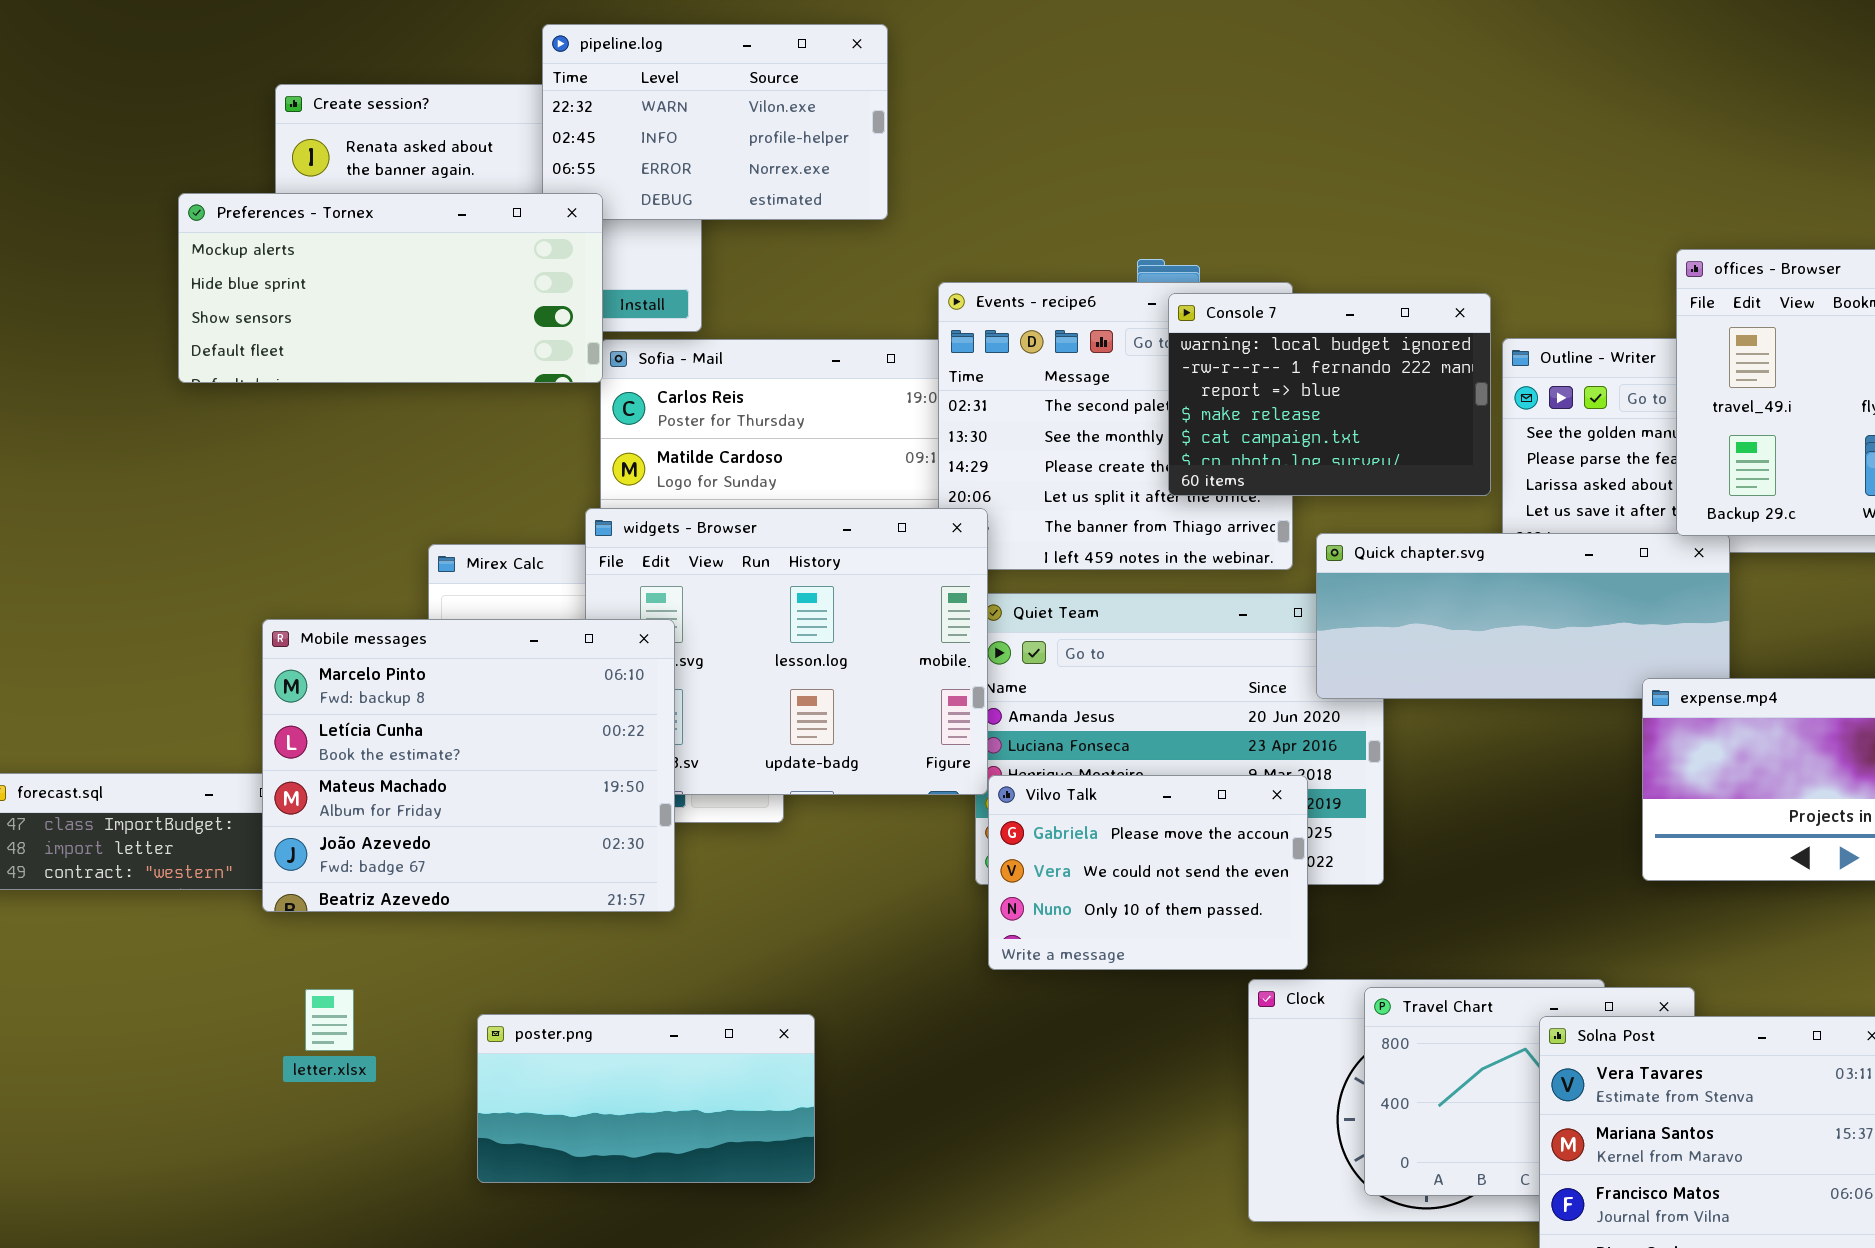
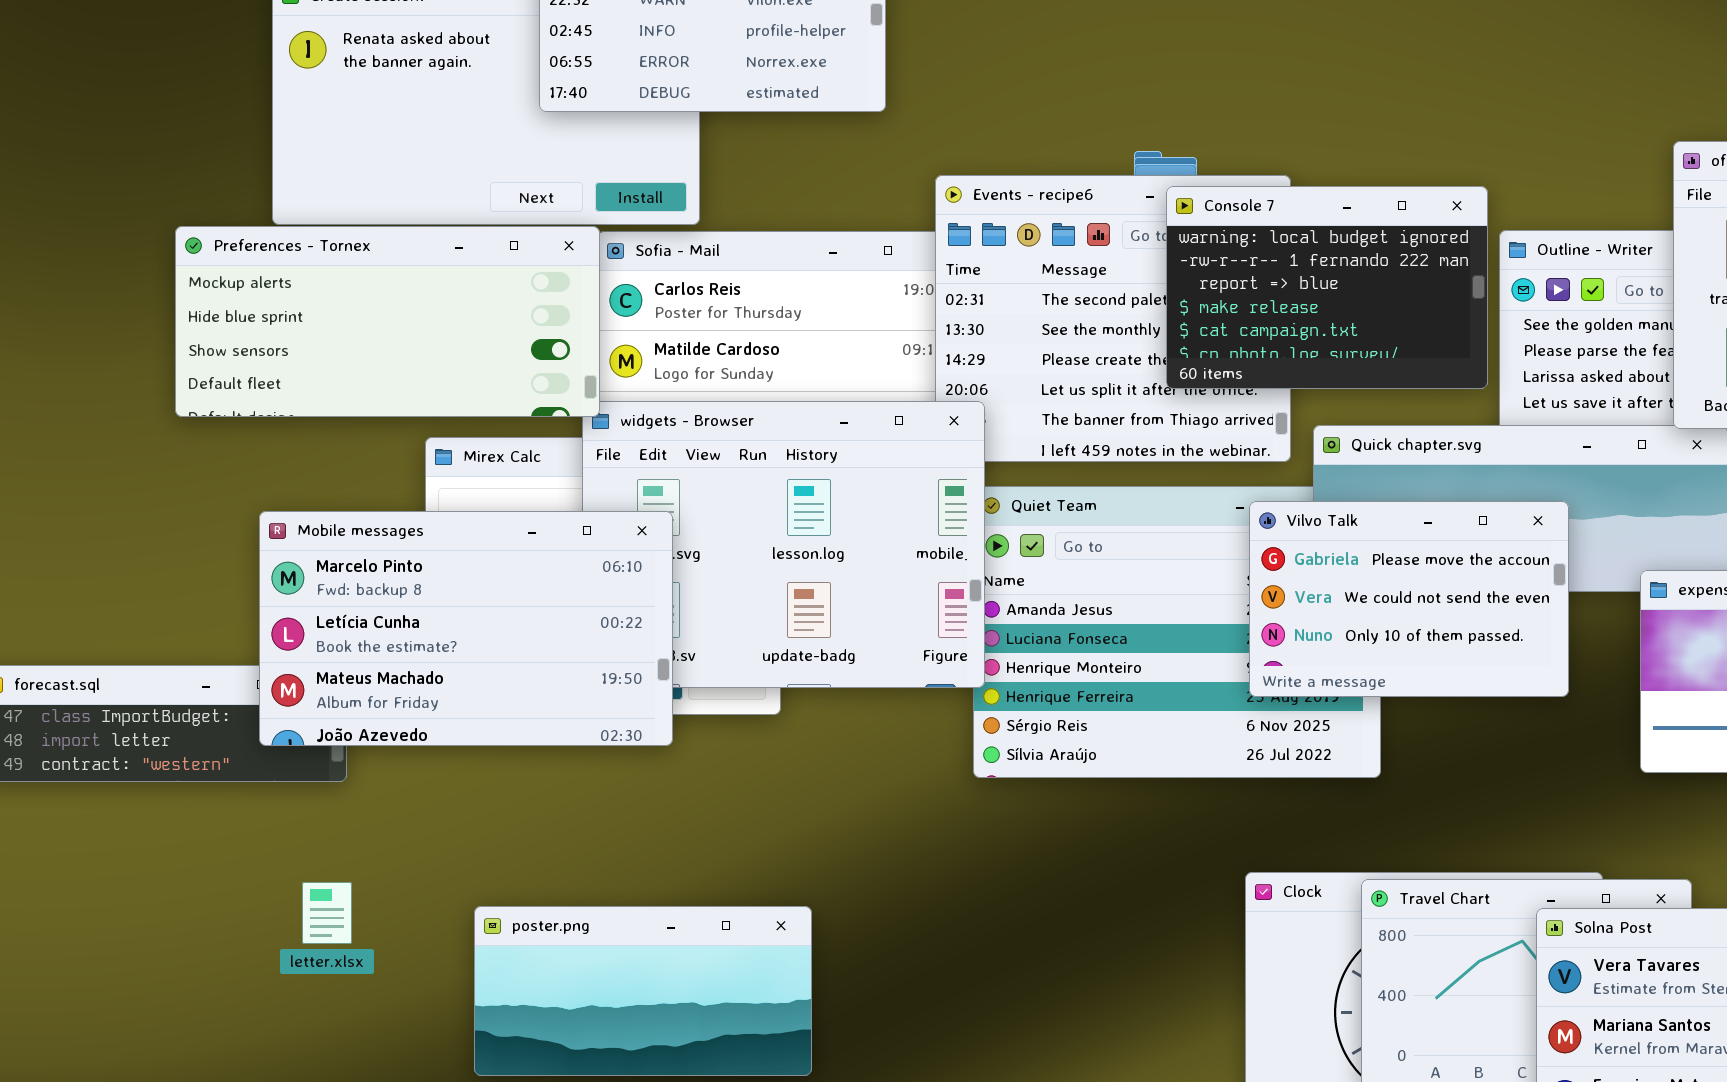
Preferences - Tornex: [178,193,603,383] -> [175,226,600,417], moved
Mobile messages: [262,619,675,912] -> [259,511,673,746], resized
Vilvo Talk: [988,775,1308,970] -> [1249,501,1569,697], moved

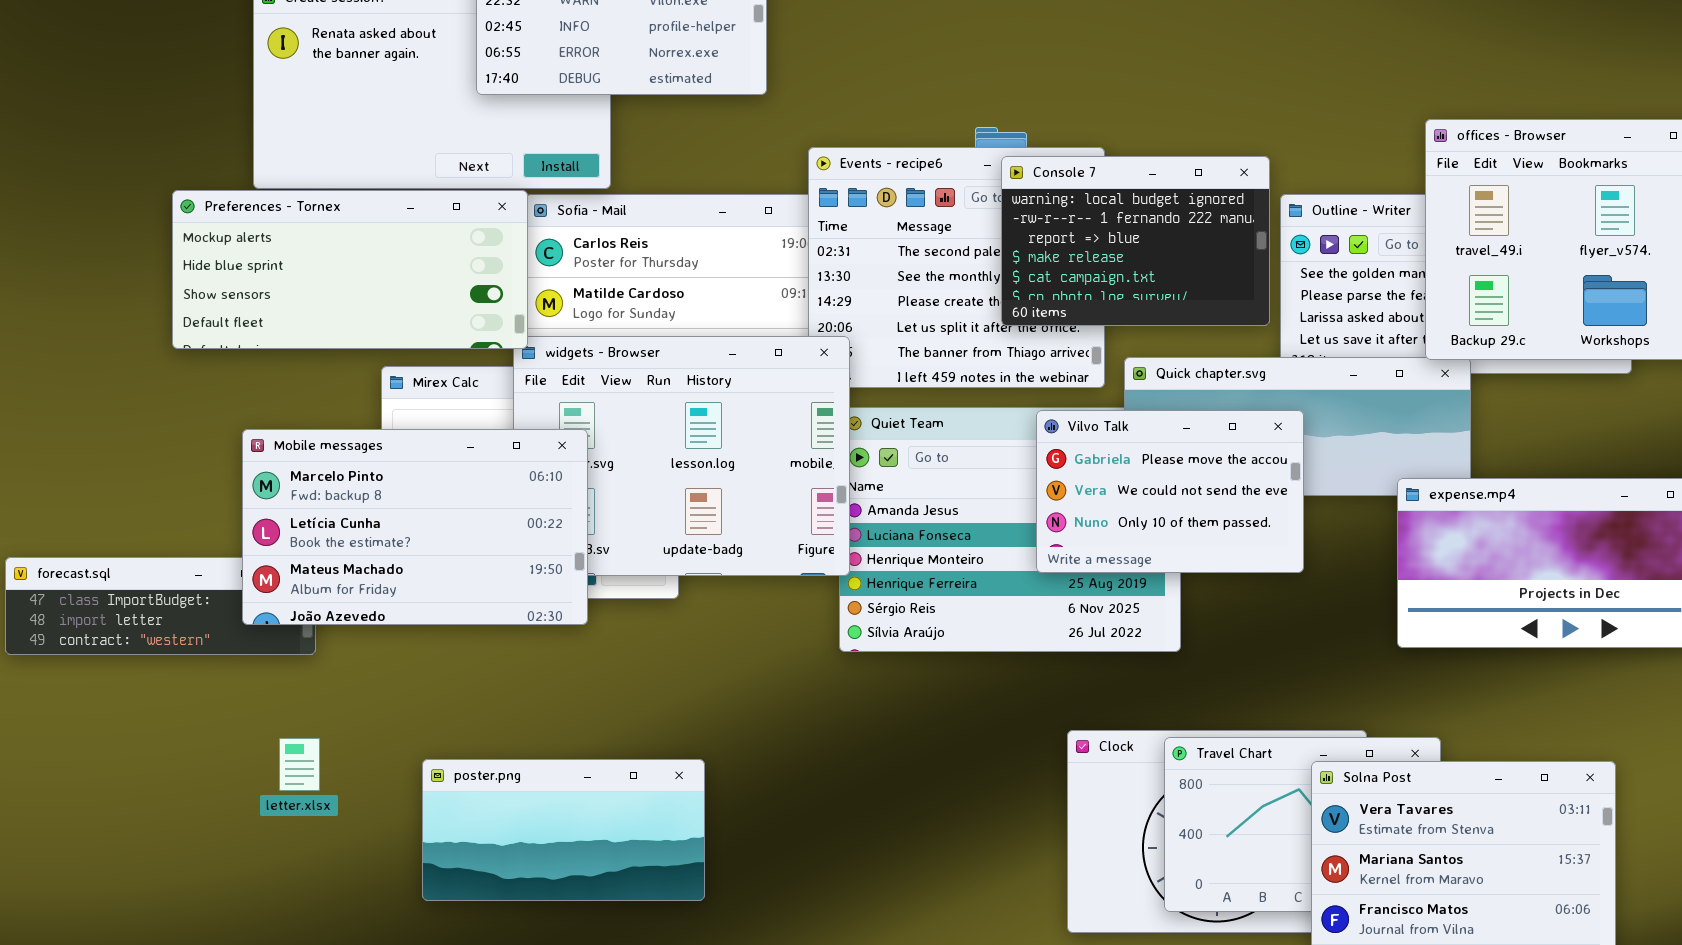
Vilvo Talk: [1249,501,1569,697] -> [1036,410,1304,573], moved

